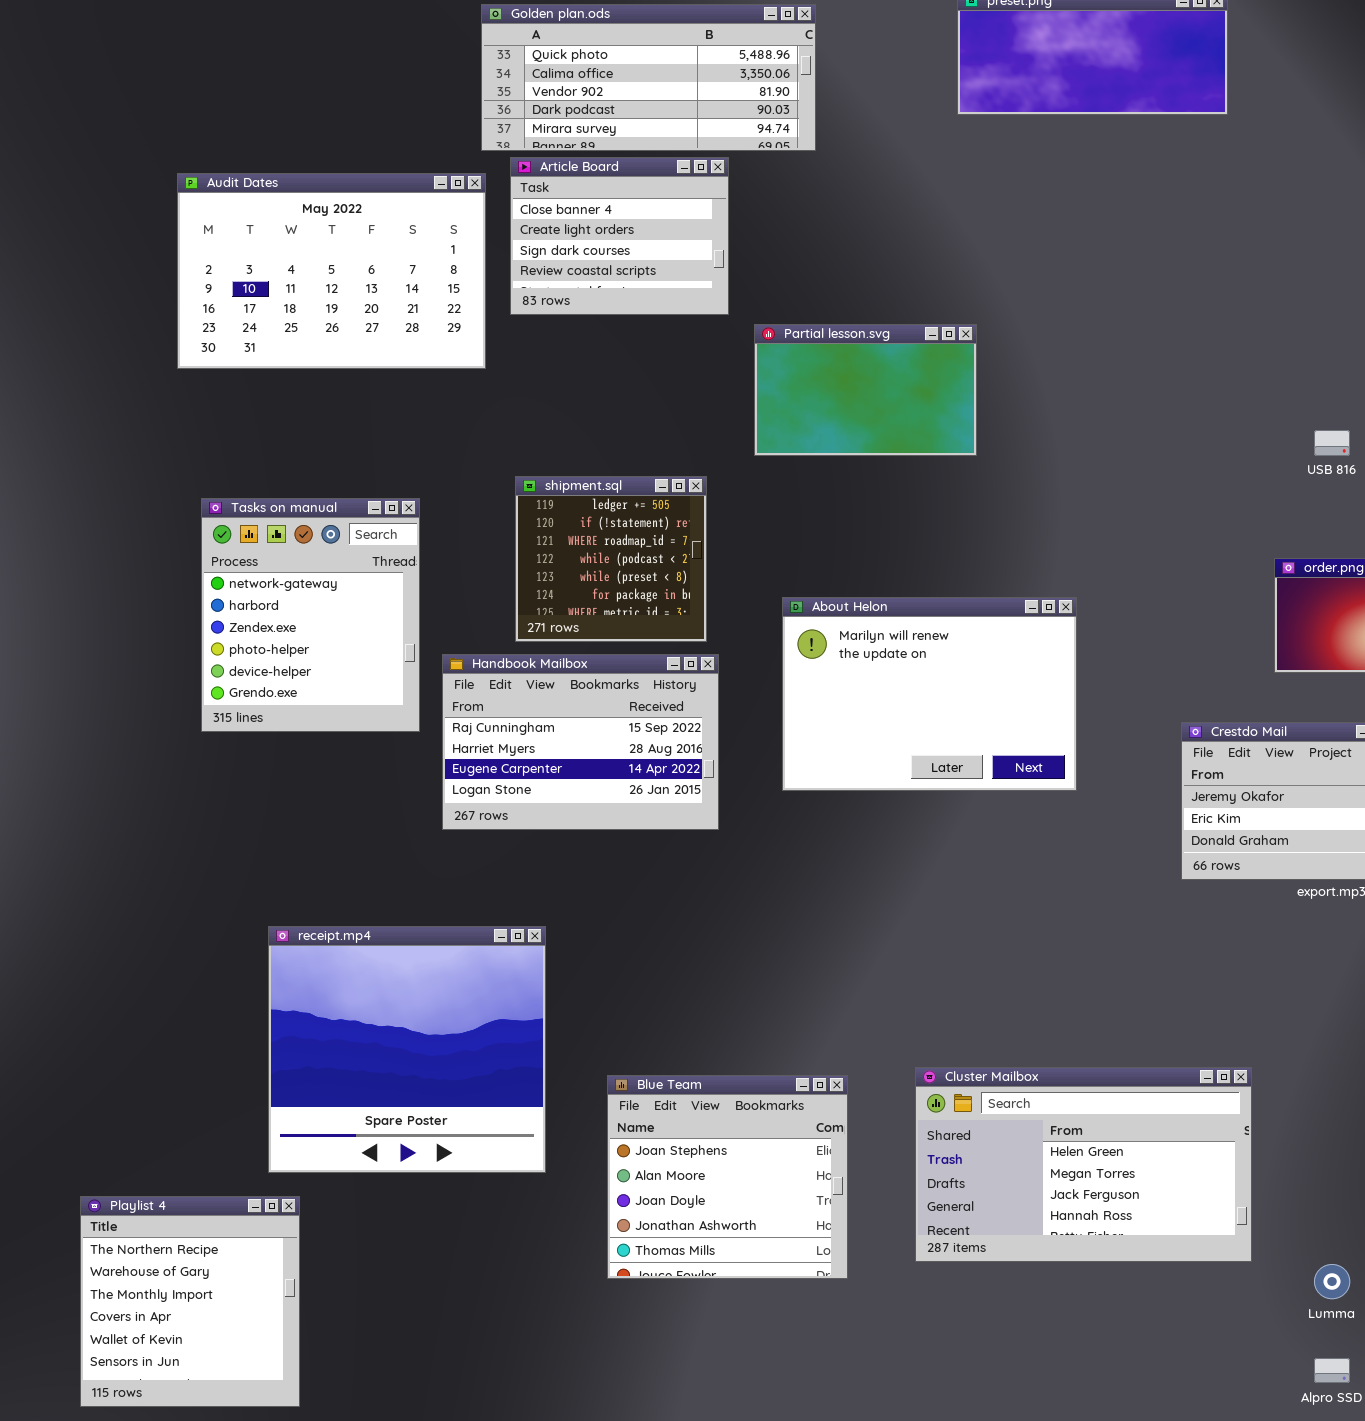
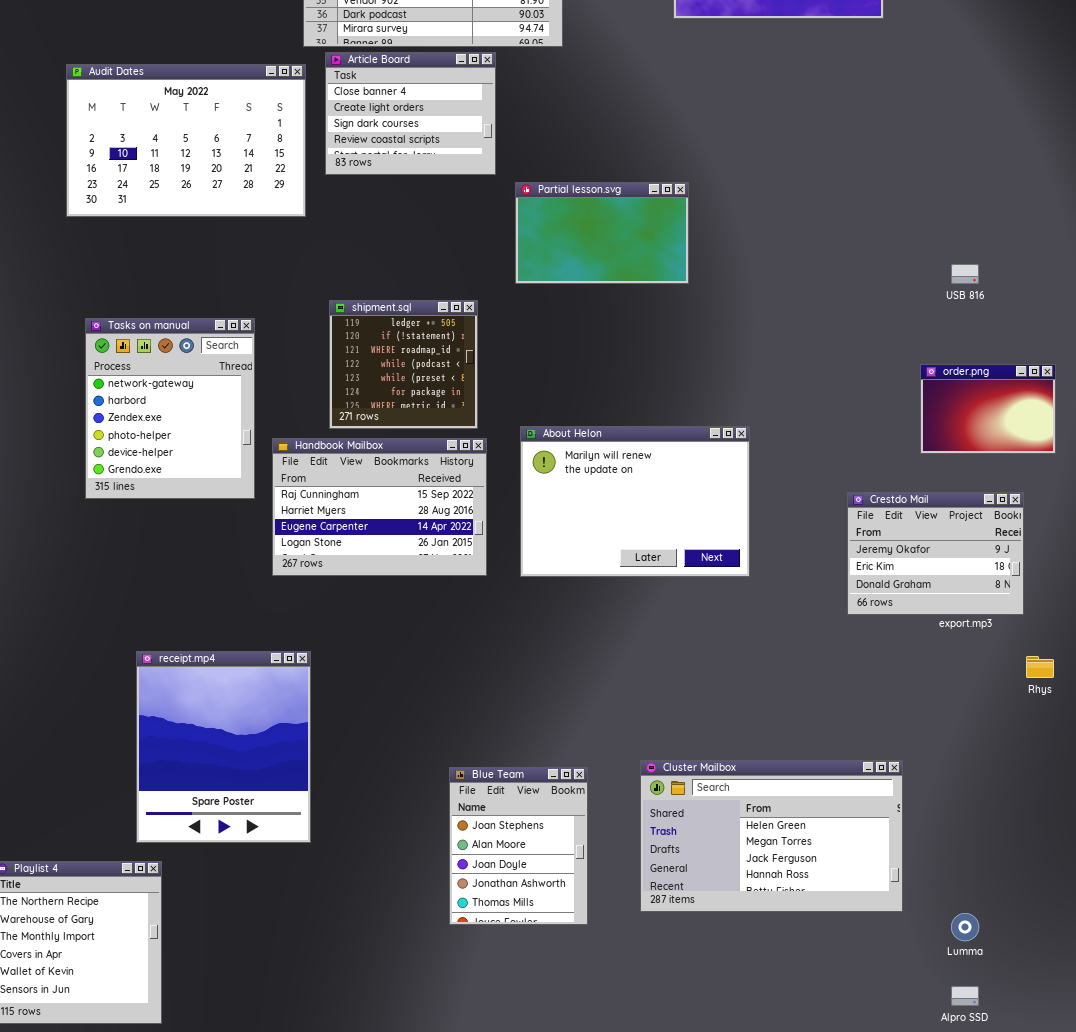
About Helon: [782,597,1077,791] -> [520,426,750,577], moved
receipt.mp4: [268,926,546,1173] -> [136,651,311,843], resized
Blue Team: [607,1075,848,1279] -> [449,767,588,925], resized

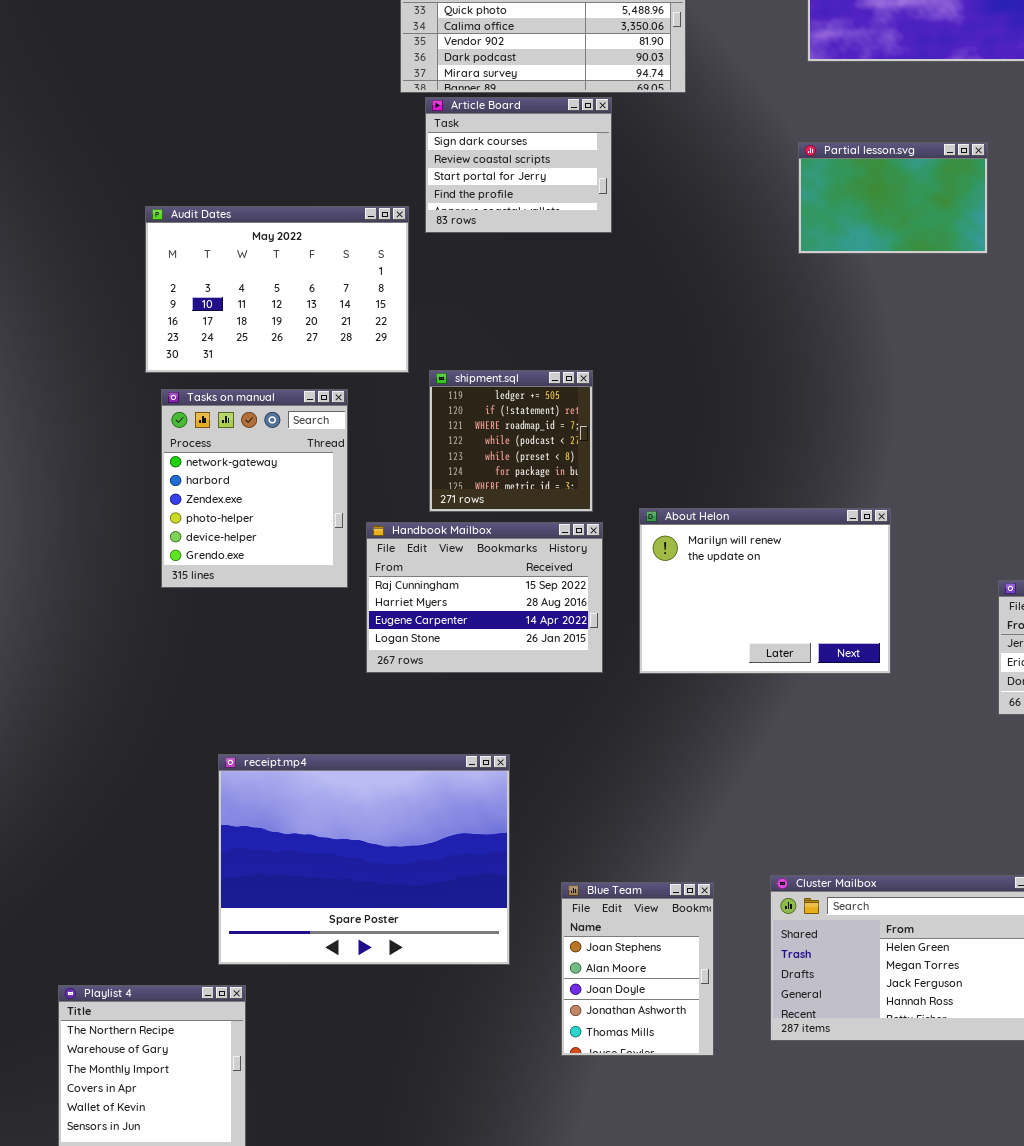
Article Board: [325,52,496,175] -> [425,97,612,233], scrolled down 2 rows
Audit Dates: [66,64,306,217] -> [145,206,409,373], moved
Partial lesson.svg: [515,182,689,284] -> [798,142,988,254], moved
receipt.mp4: [136,651,311,843] -> [218,754,510,965], resized

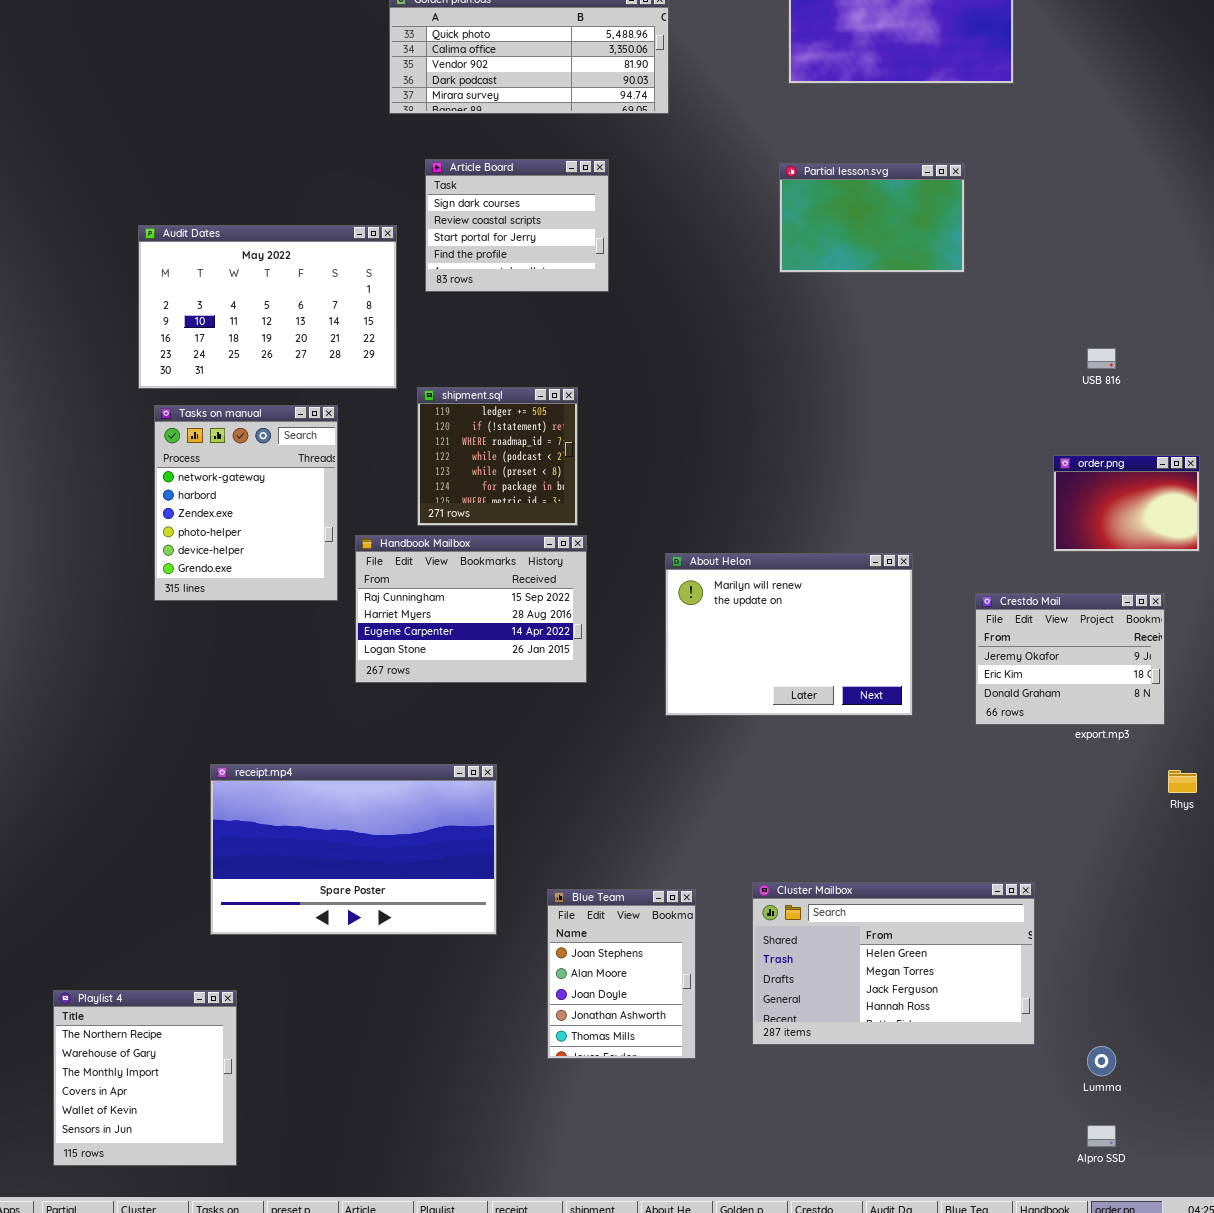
Article Board: [425,97,612,233] -> [425,159,609,292], moved
About Helon: [639,508,891,674] -> [665,553,913,716], moved
receipt.mp4: [218,754,510,965] -> [210,764,497,935], resized

